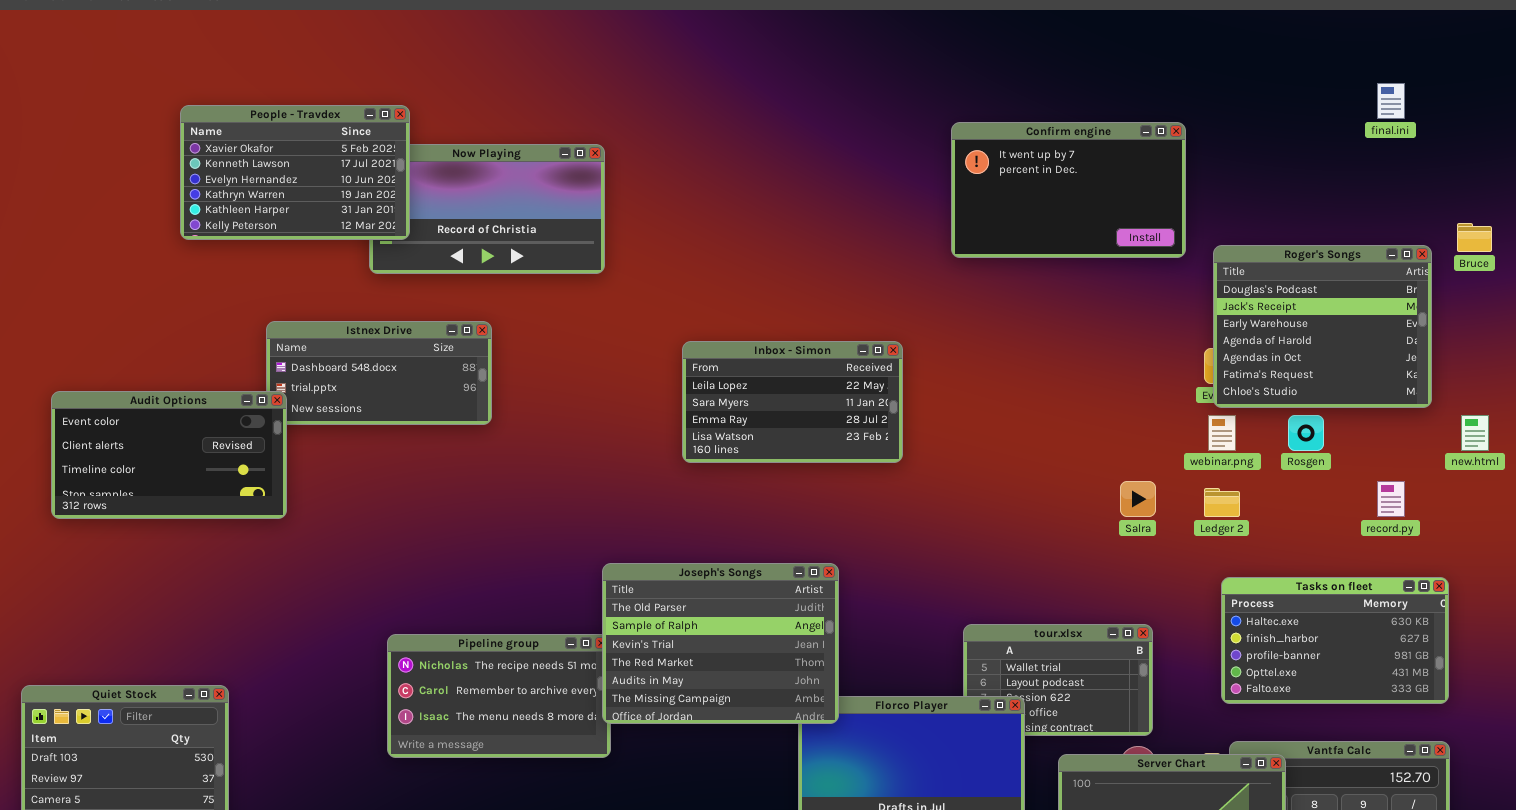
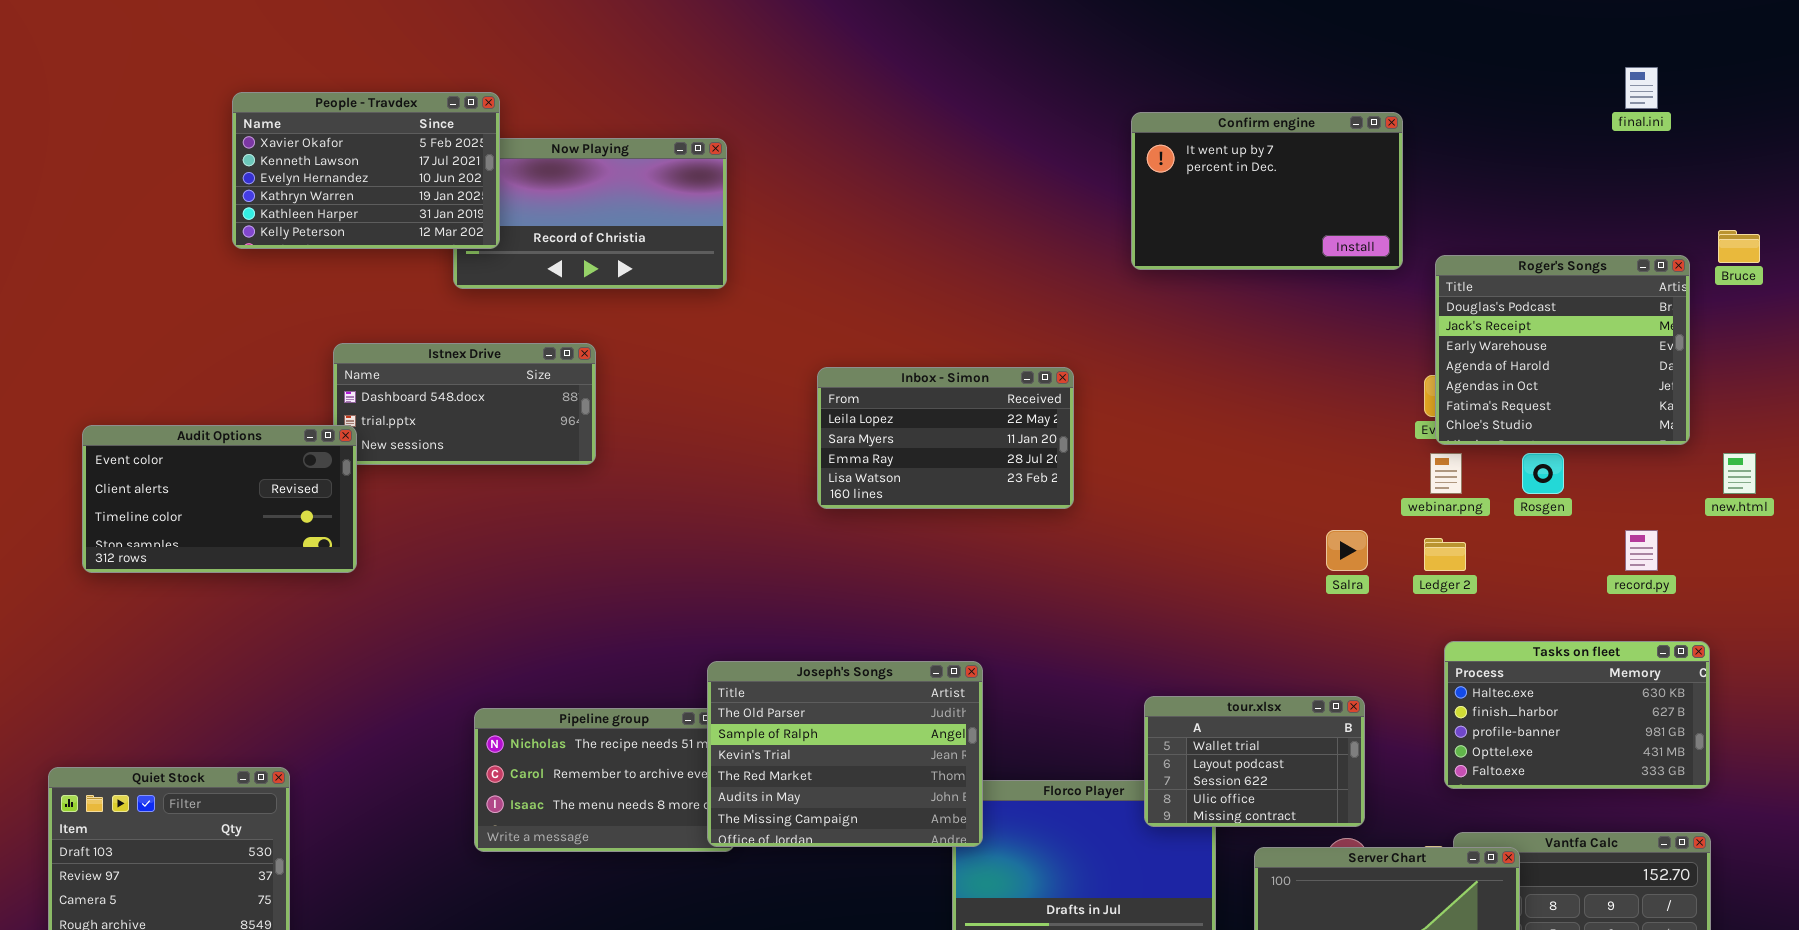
Joseph's Songs: [602,563,839,724] -> [707,661,983,847], moved
tour.xlsx: [963,624,1153,736] -> [1144,696,1365,827], raised

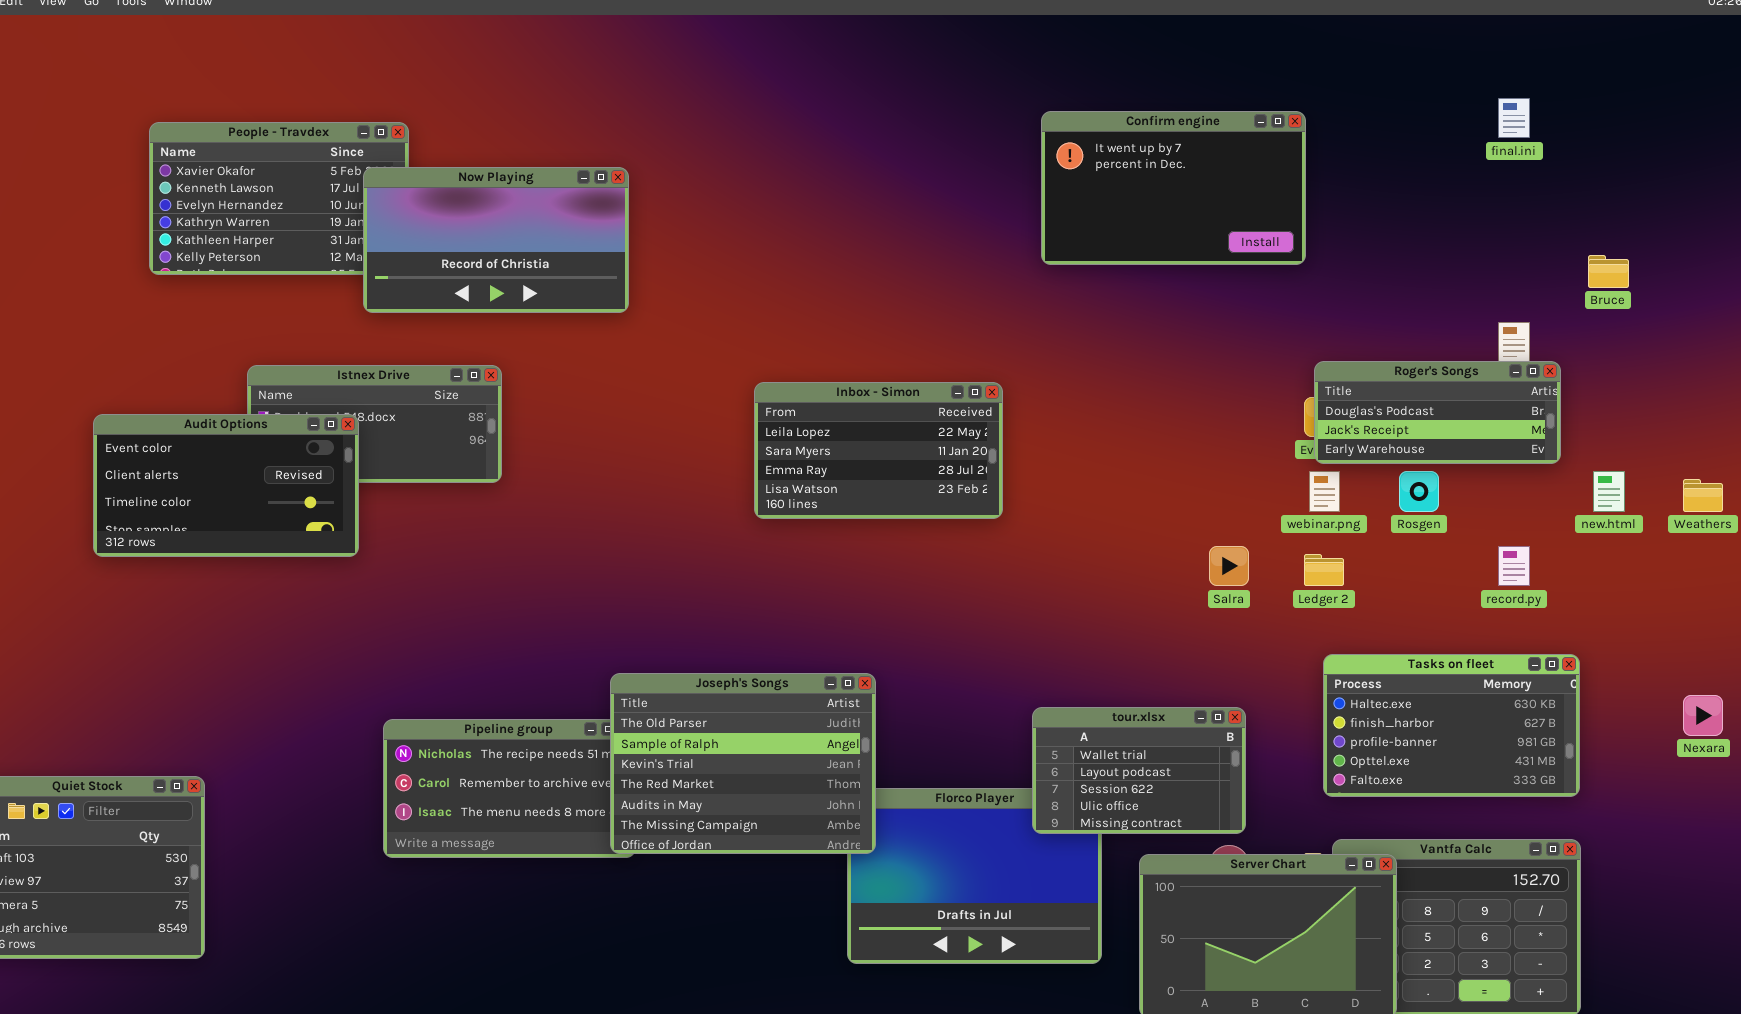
Confirm engine: [1131,112,1403,270] -> [1041,111,1306,265], moved
Now Playing: [453,138,727,289] -> [363,167,629,313], raised
Roger's Songs: [1435,255,1690,445] -> [1314,361,1561,464], resized
Inbox - Simon: [817,367,1074,509] -> [754,382,1003,519], moved
Audit Options: [82,425,357,573] -> [93,414,359,557], moved

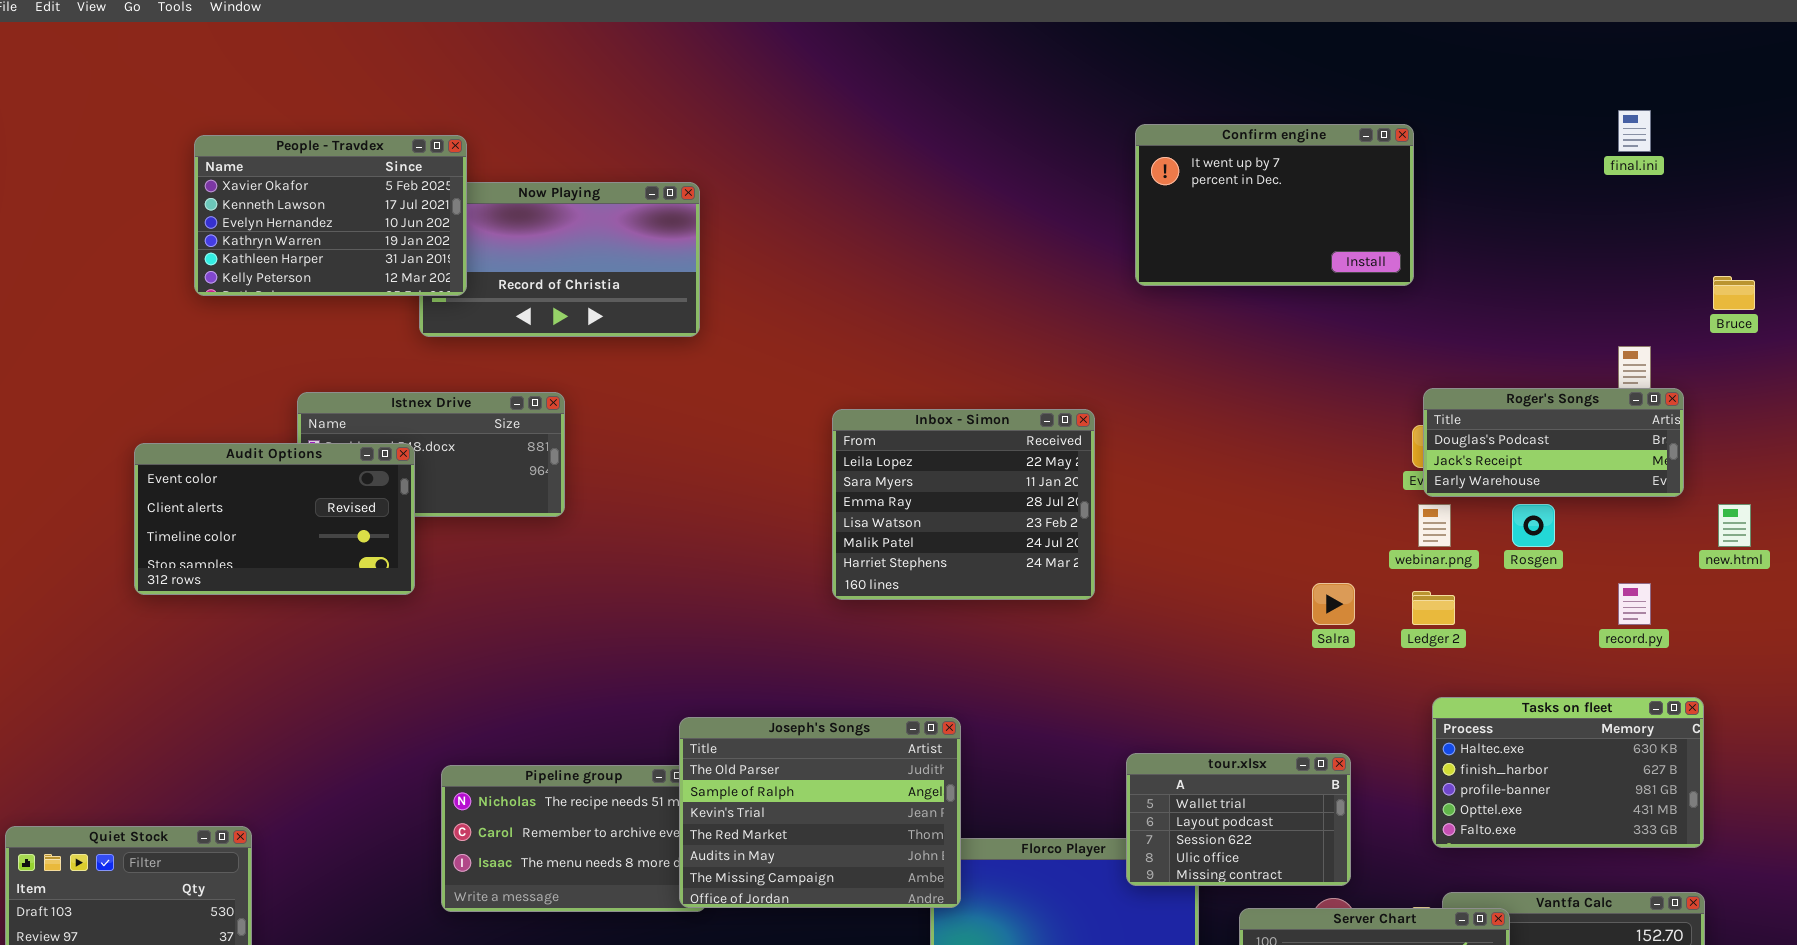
People - Travdex: [149,122,409,275] -> [194,135,467,296], raised
Inbox - Simon: [754,382,1003,519] -> [832,409,1095,600], resized

